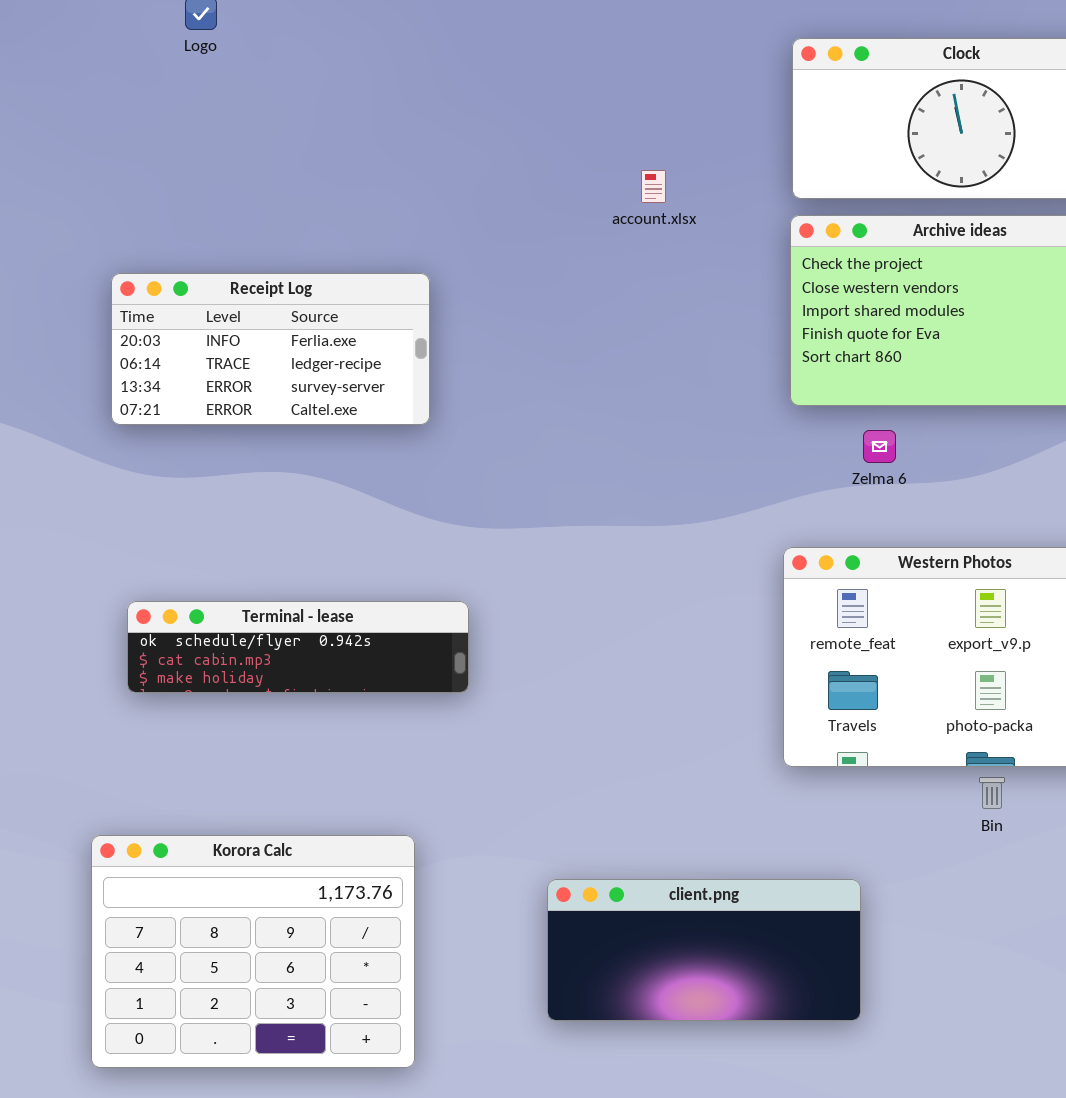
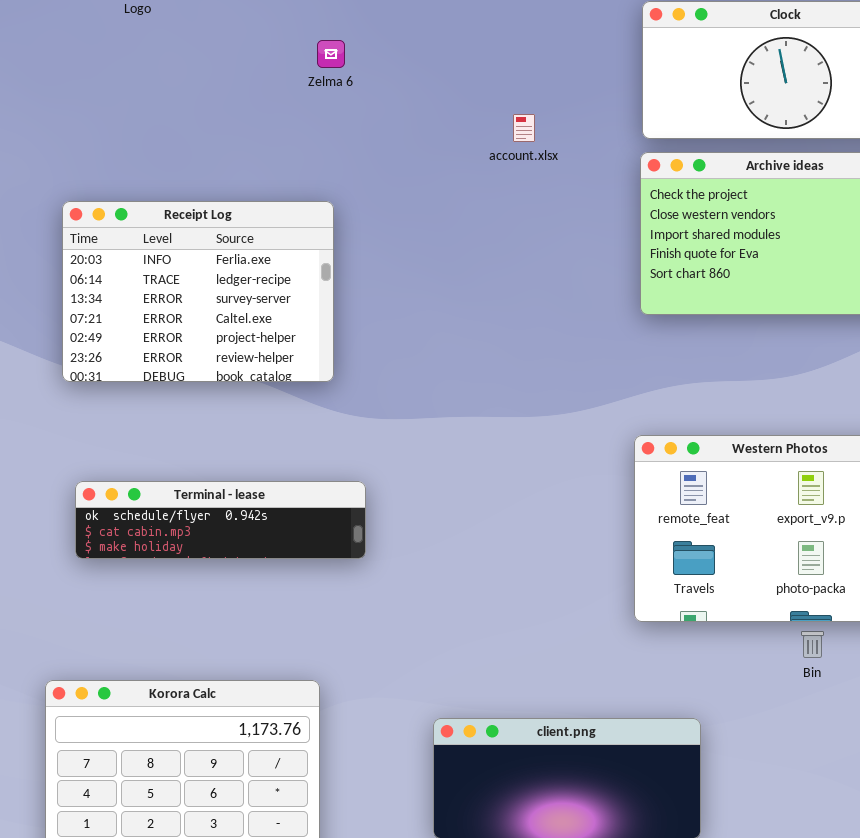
Receipt Log: [111,273,430,425] -> [62,201,334,382], resized
Zelma 6: [863,430,896,463] -> [317,40,345,68], moved

